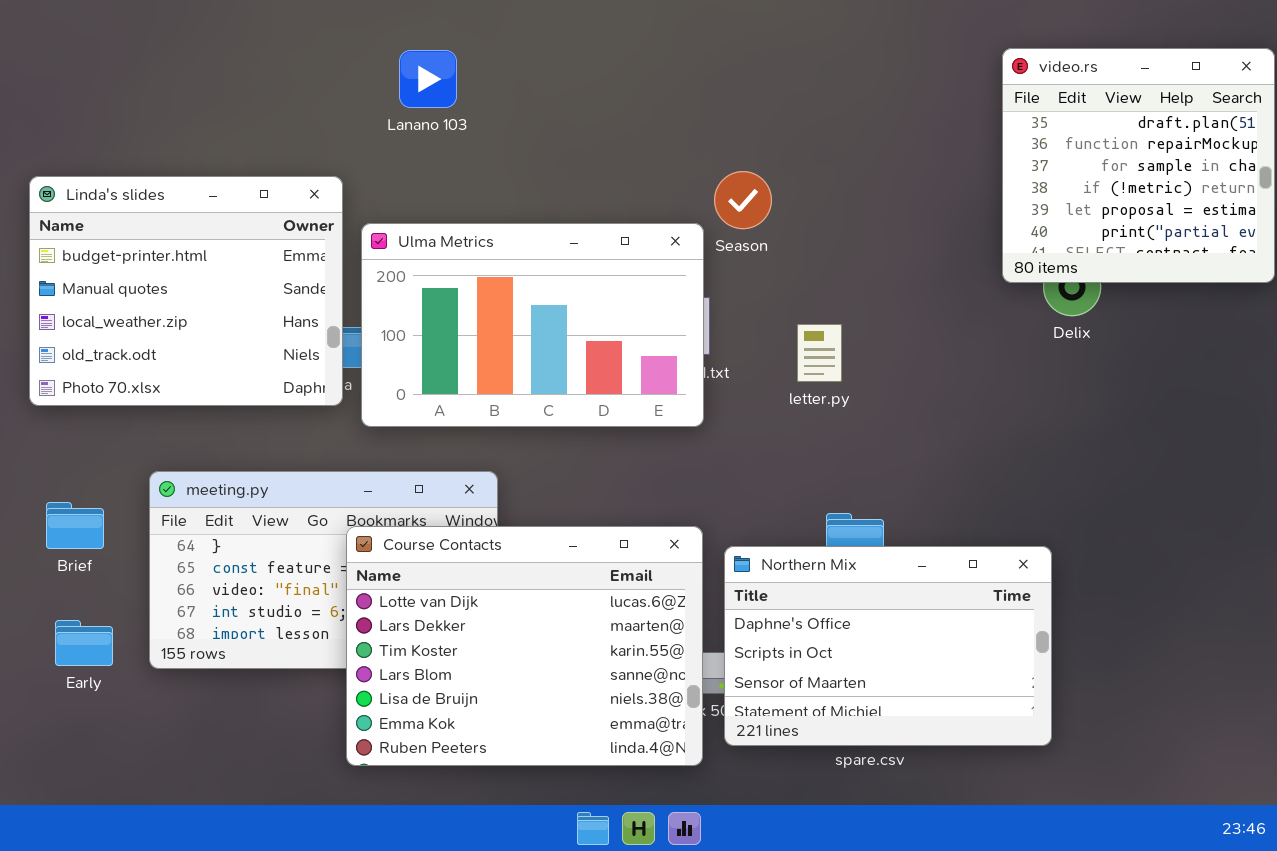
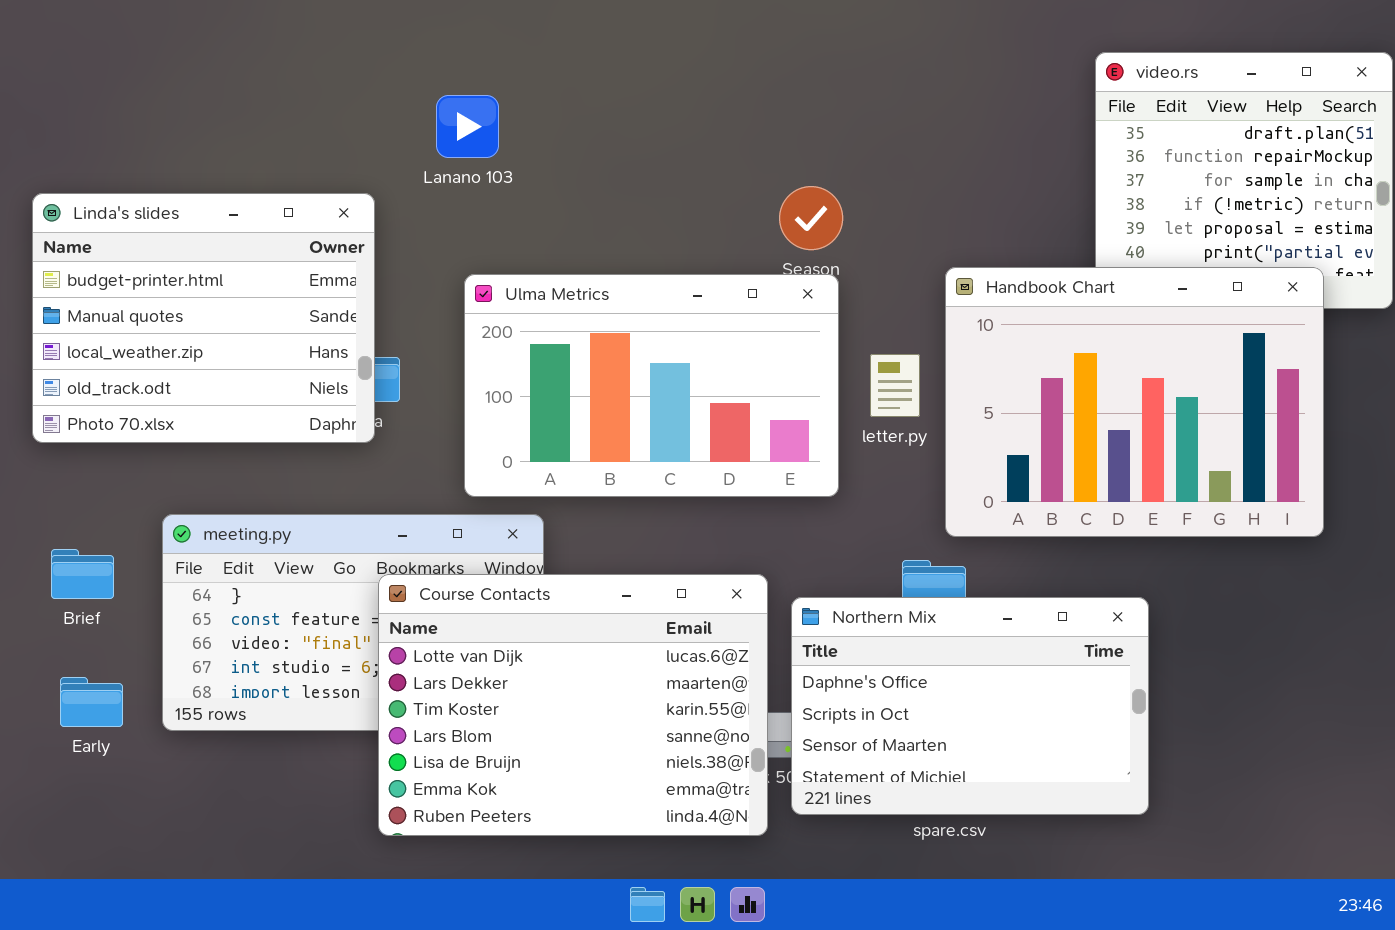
Lanano 103: [399,50,457,108] -> [436,95,499,158], moved
Ulma Metrics: [361,223,704,427] -> [464,274,839,497], moved
Handbook Chart: none -> [945,267,1324,537], opened

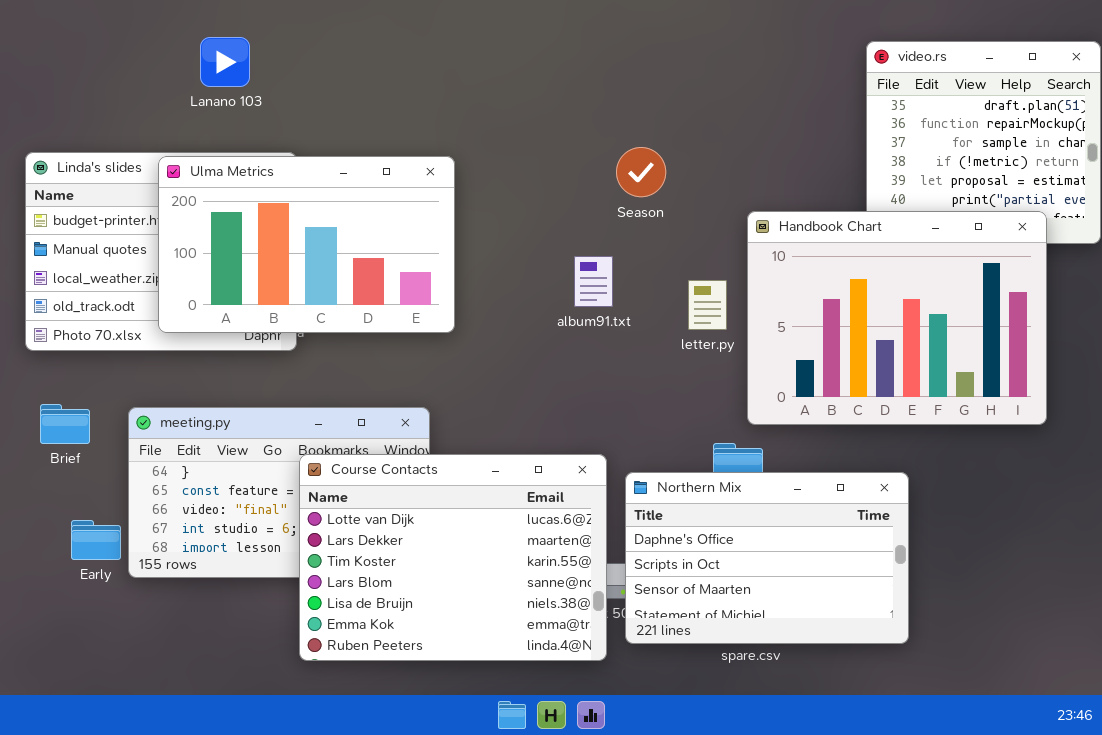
Lanano 103: [436,95,499,158] -> [200,37,250,87], moved
Ulma Metrics: [464,274,839,497] -> [158,156,455,333], moved
Brief: [51,549,114,599] -> [40,404,90,444], moved
Early: [60,677,123,727] -> [71,520,121,560], moved

